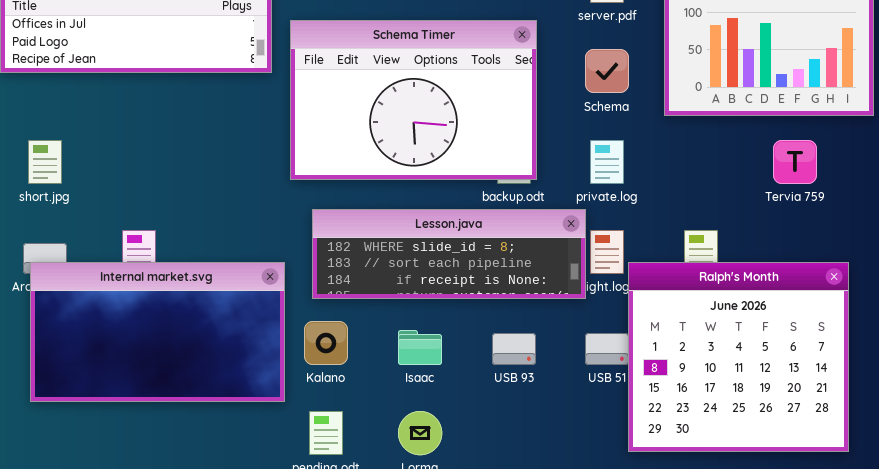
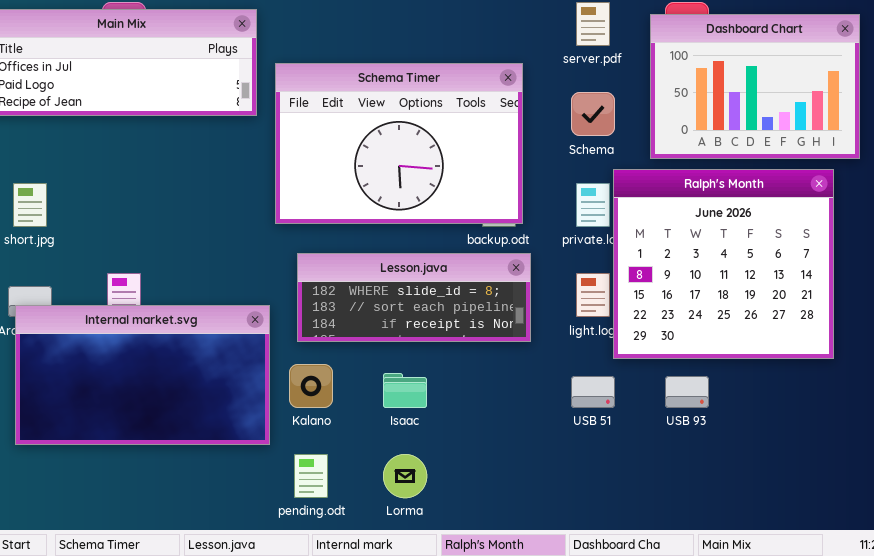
Lesson.java: [312,209,586,299] -> [297,253,531,342], resized
Ralph's Month: [628,262,849,452] -> [613,169,834,359], moved
USB 93: [492,333,536,365] -> [665,376,709,408], moved

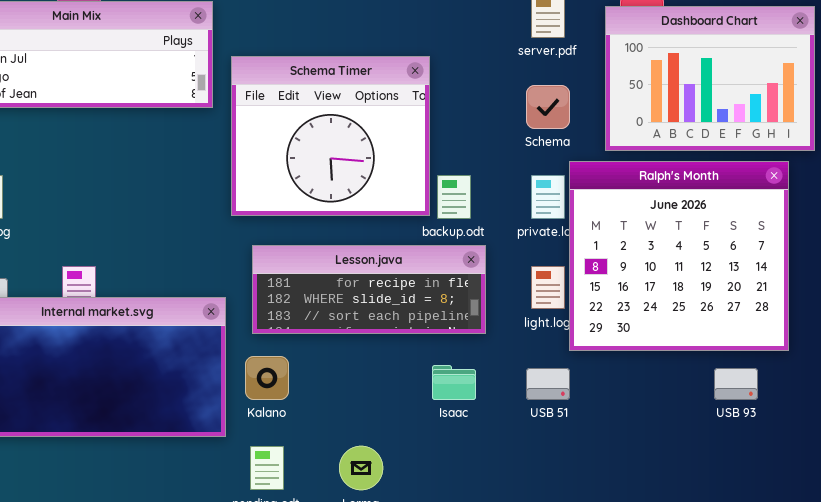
Schema Timer: [275,63,523,224] -> [231,56,430,216], resized
Lesson.java: [297,253,531,342] -> [252,245,486,334], scrolled up 1 row
Isaac: [383,373,427,408] -> [432,365,476,400], moved
USB 93: [665,376,709,408] -> [714,368,758,400], moved

